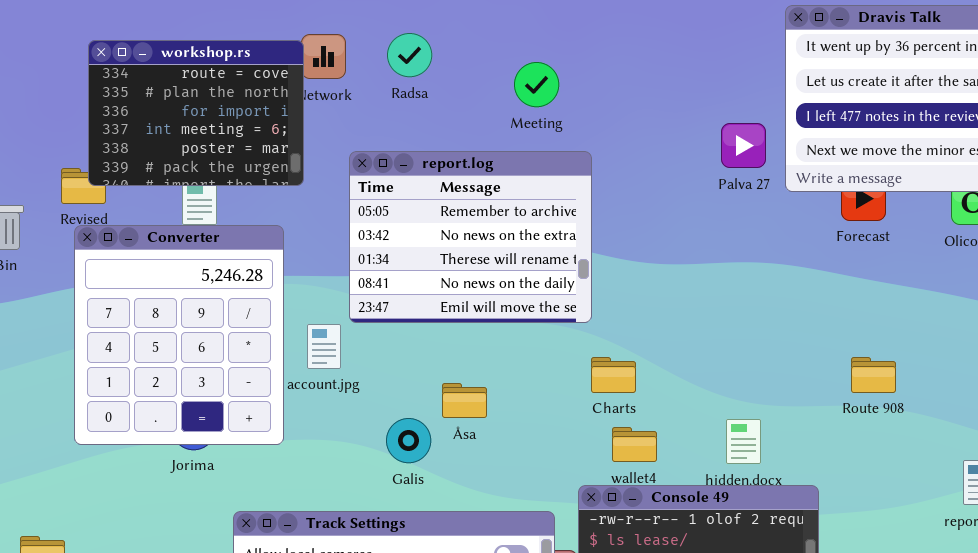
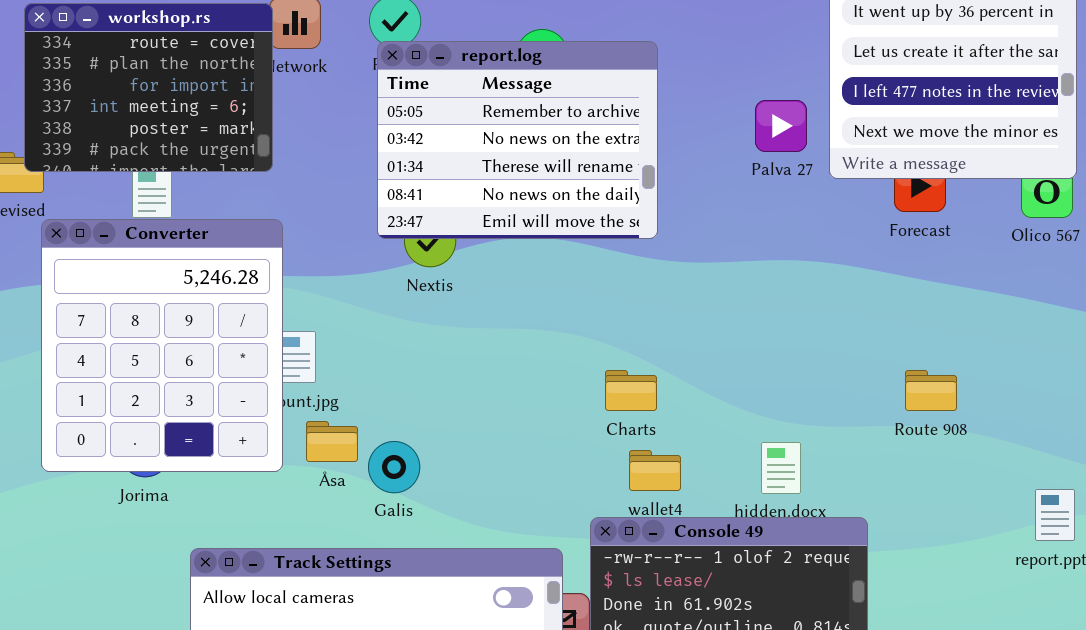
report.log: [349,151,592,323] -> [377,41,658,239], moved
Converter: [74,225,284,445] -> [41,219,283,472], moved
Åsa: [442,383,487,418] -> [306,421,358,462], moved

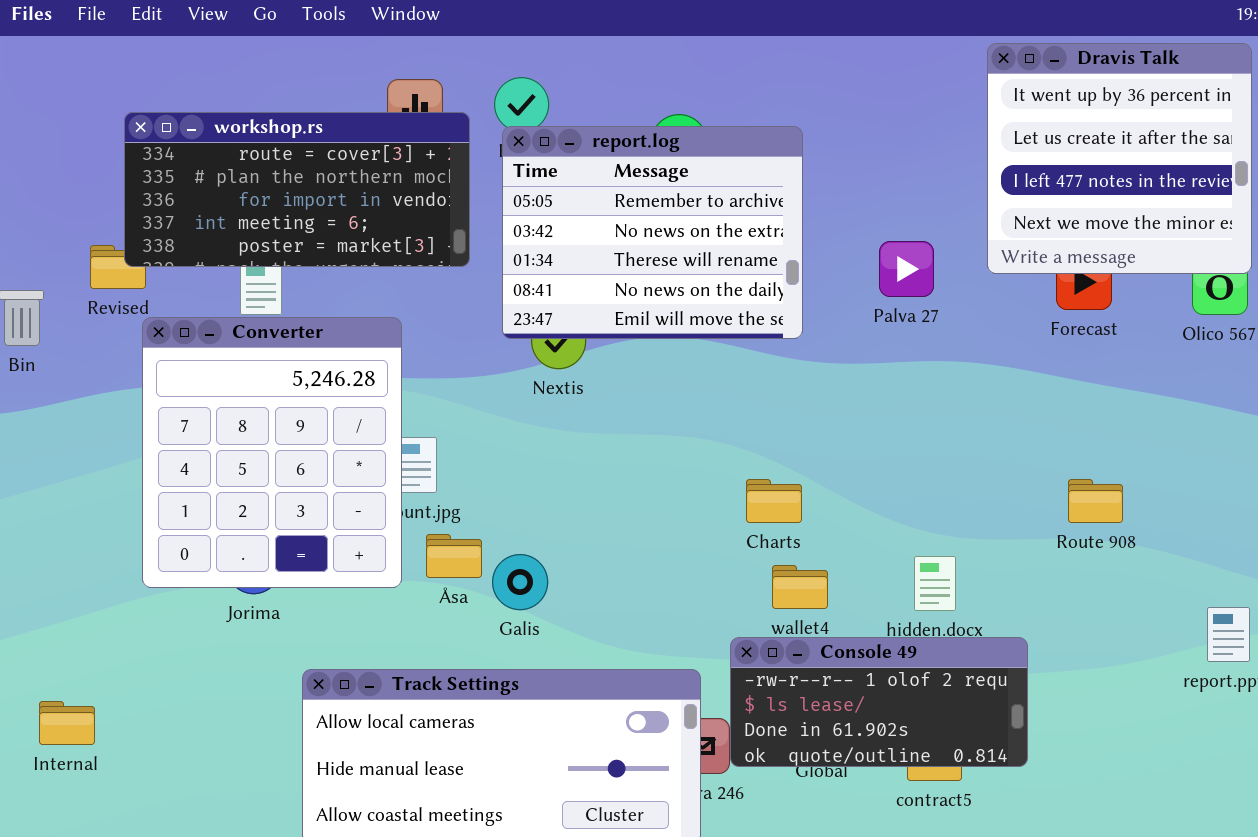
workshop.rs: [24,3,273,172] -> [124,112,470,267], resized
Palva 27: [755,100,807,152] -> [879,241,934,297], moved

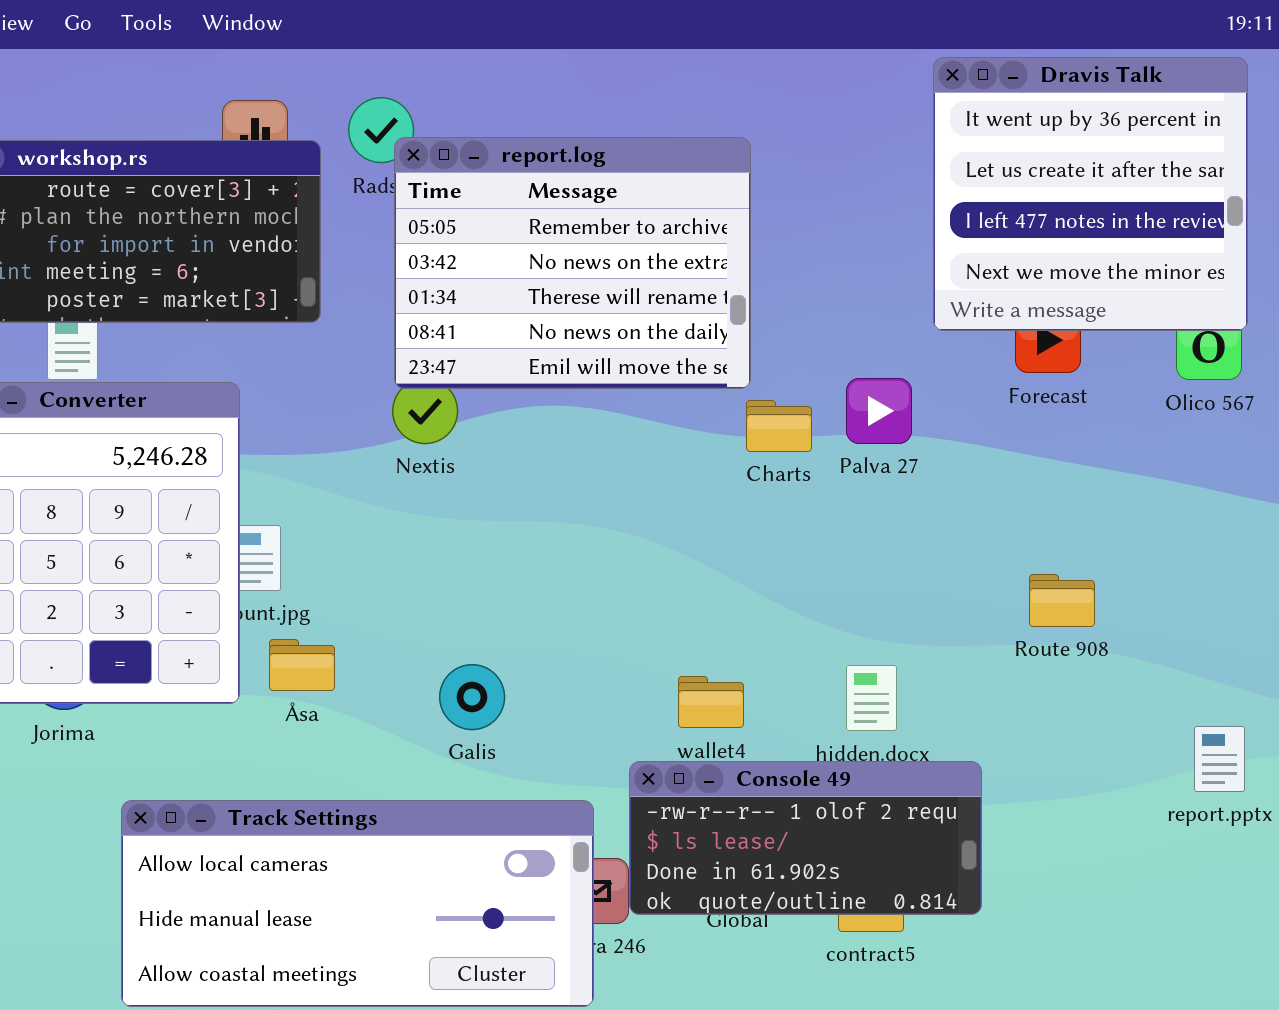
report.log: [502,126,803,339] -> [394,137,751,389], moved
Palva 27: [879,241,934,297] -> [846,378,912,444], moved
Charts: [746,479,802,523] -> [746,400,812,452], moved
Galis: [492,554,548,610] -> [439,664,505,730], moved

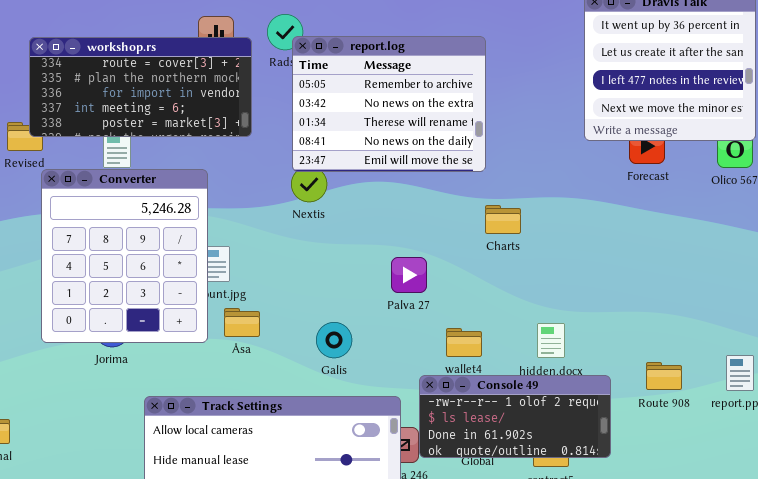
Palva 27: [846,378,912,444] -> [391,257,427,293], moved
Charts: [746,400,812,452] -> [485,205,521,234], moved
Route 908: [1029,574,1095,627] -> [646,362,682,390], moved

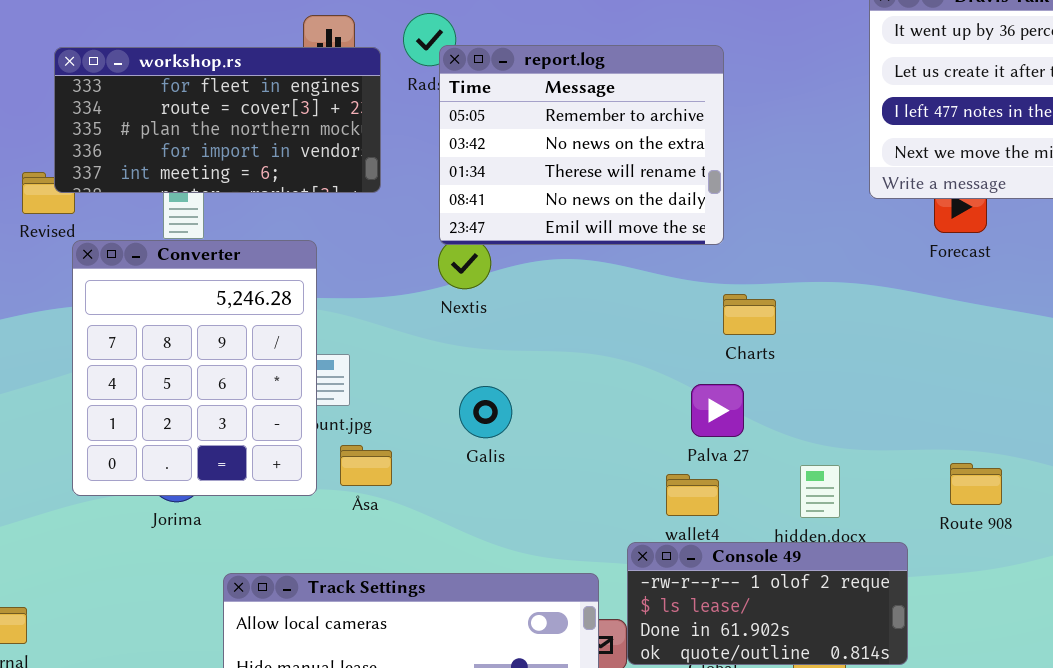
workshop.rs: [29,37,252,137] -> [54,47,381,193], scrolled up 1 row
Palva 27: [391,257,427,293] -> [691,384,744,437], moved
Galis: [316,322,352,358] -> [459,386,512,438], moved
Route 908: [646,362,682,390] -> [950,463,1002,505], moved

